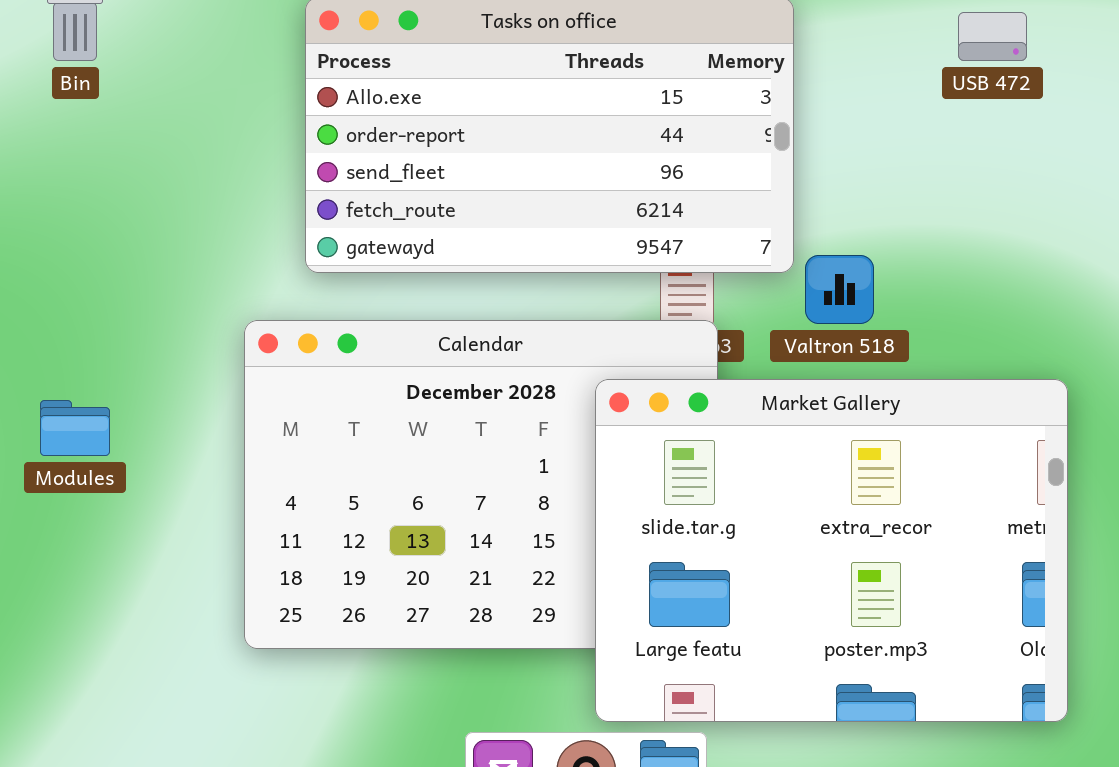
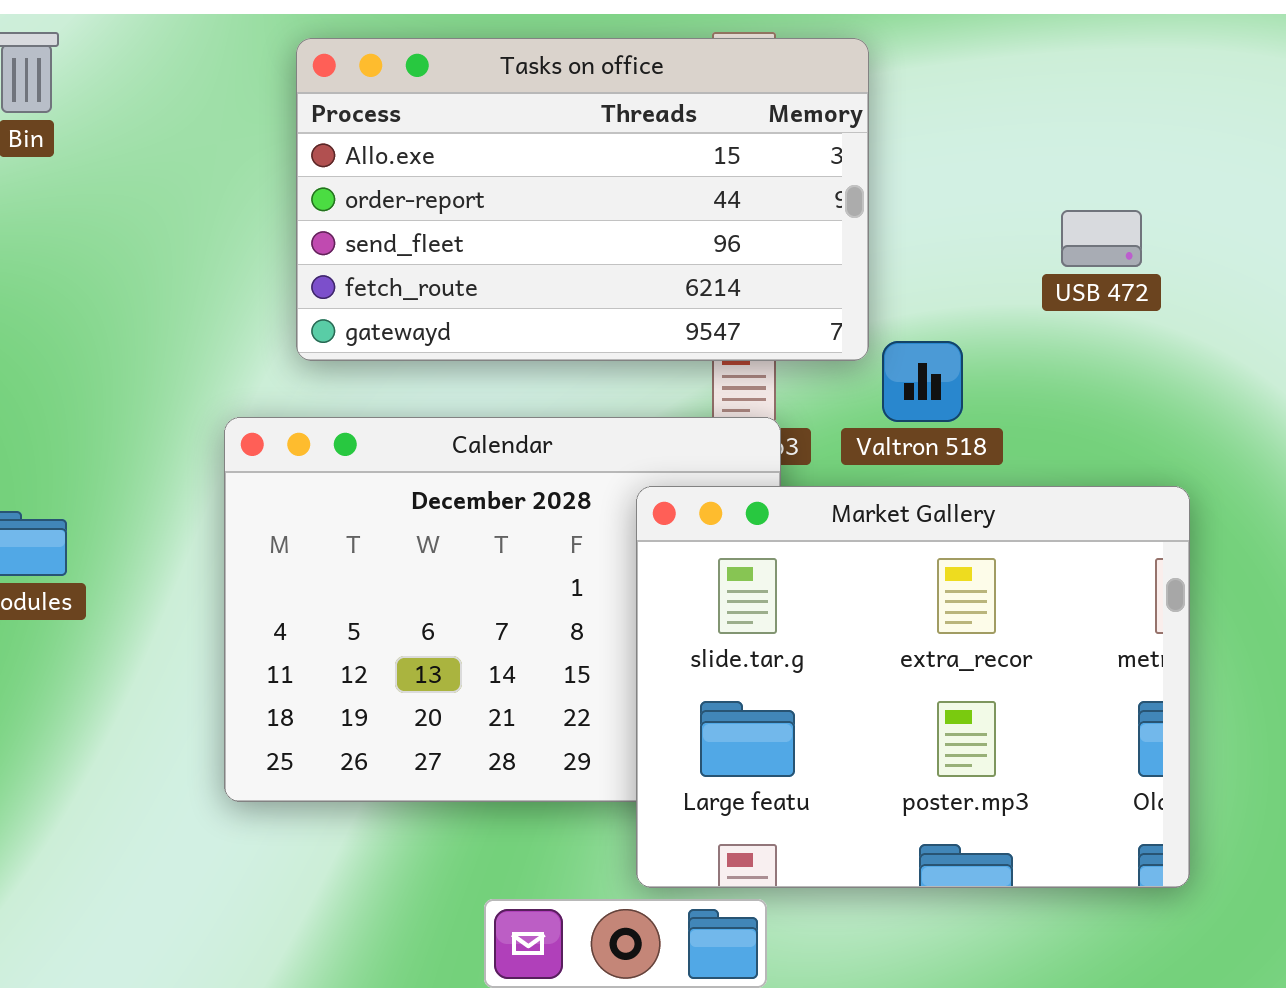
USB 472: [958,12,1027,61] -> [1061,210,1142,267], moved

